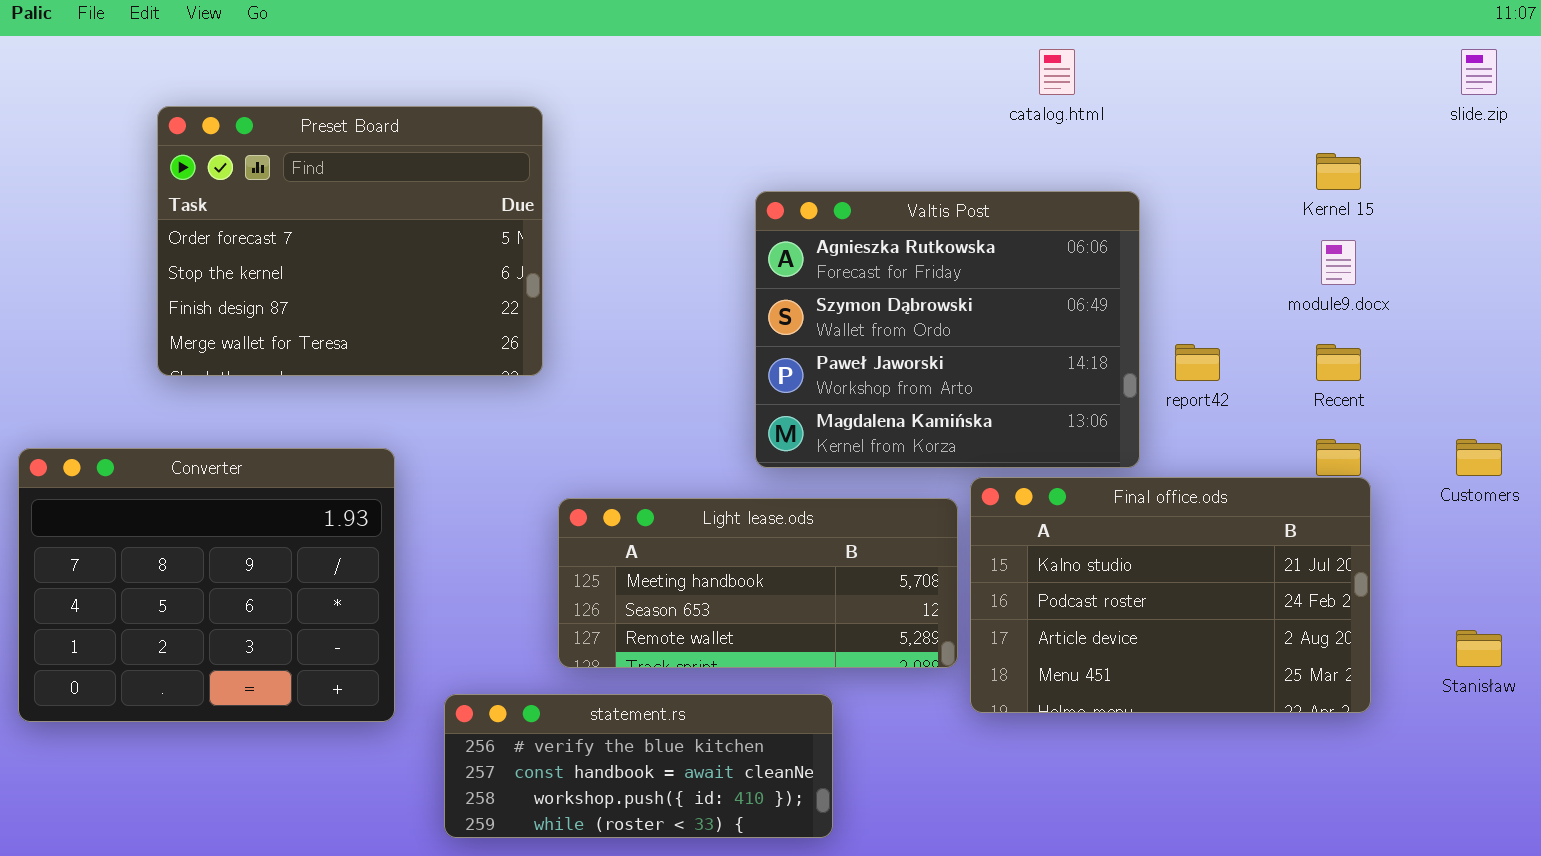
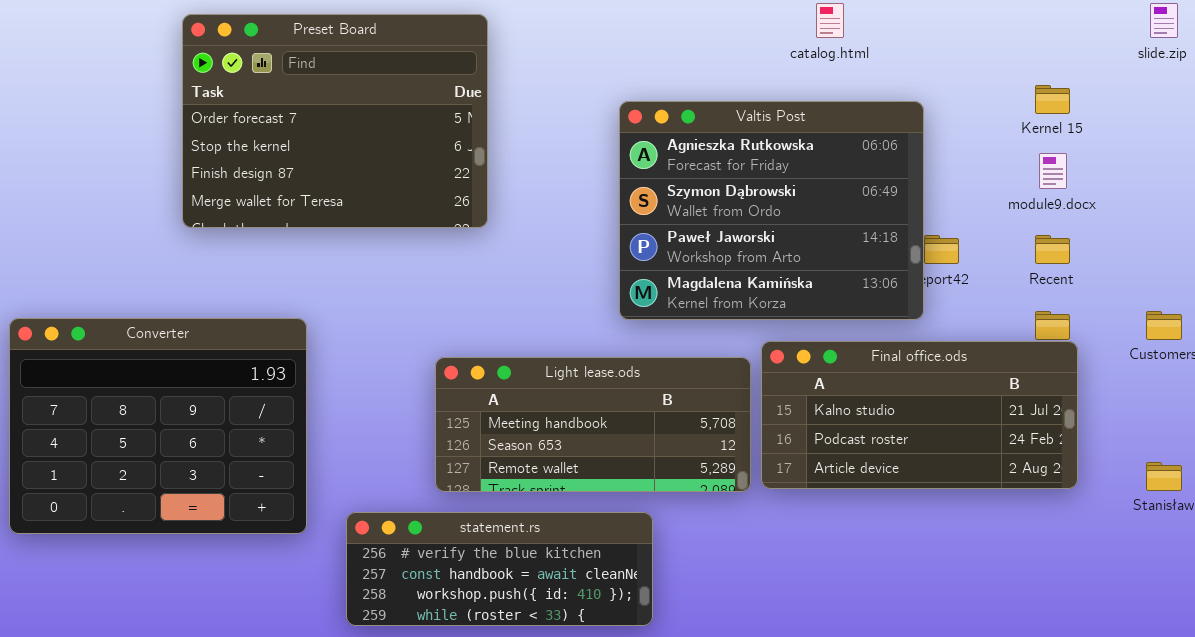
Preset Board: [157,106,543,376] -> [182,14,488,228], moved
Valtis Post: [755,191,1140,468] -> [619,101,924,320], moved
Final office.ods: [970,477,1371,713] -> [761,341,1078,489], resized

